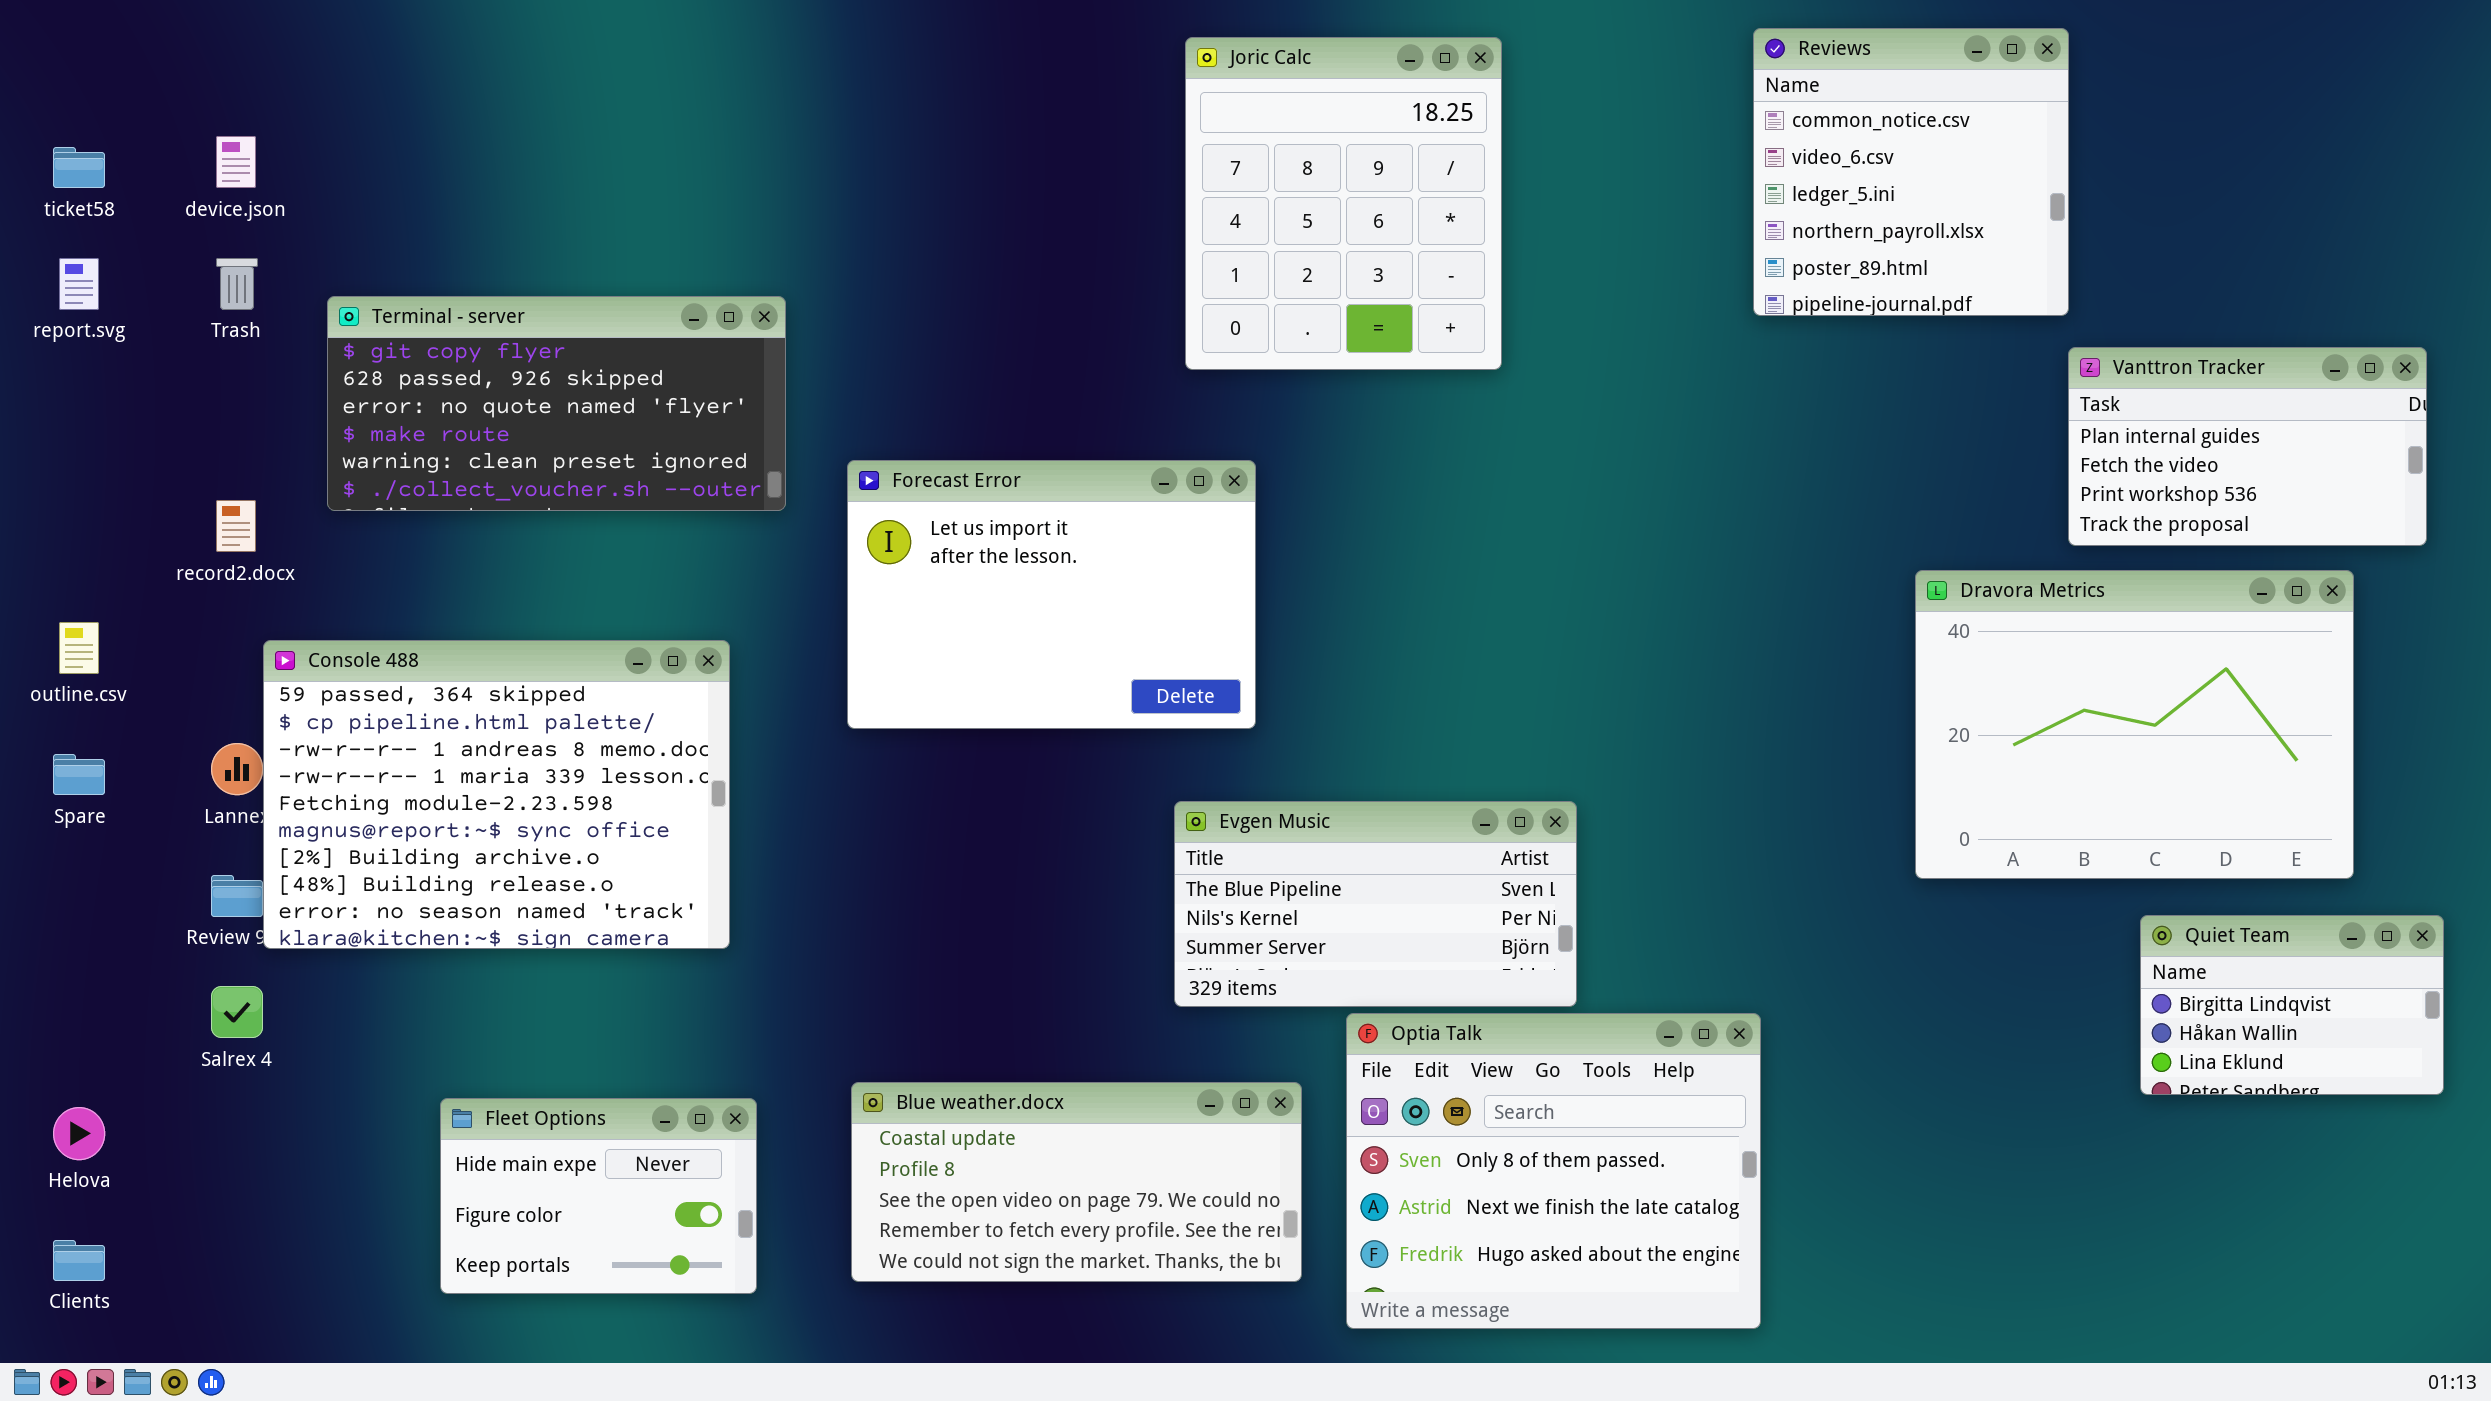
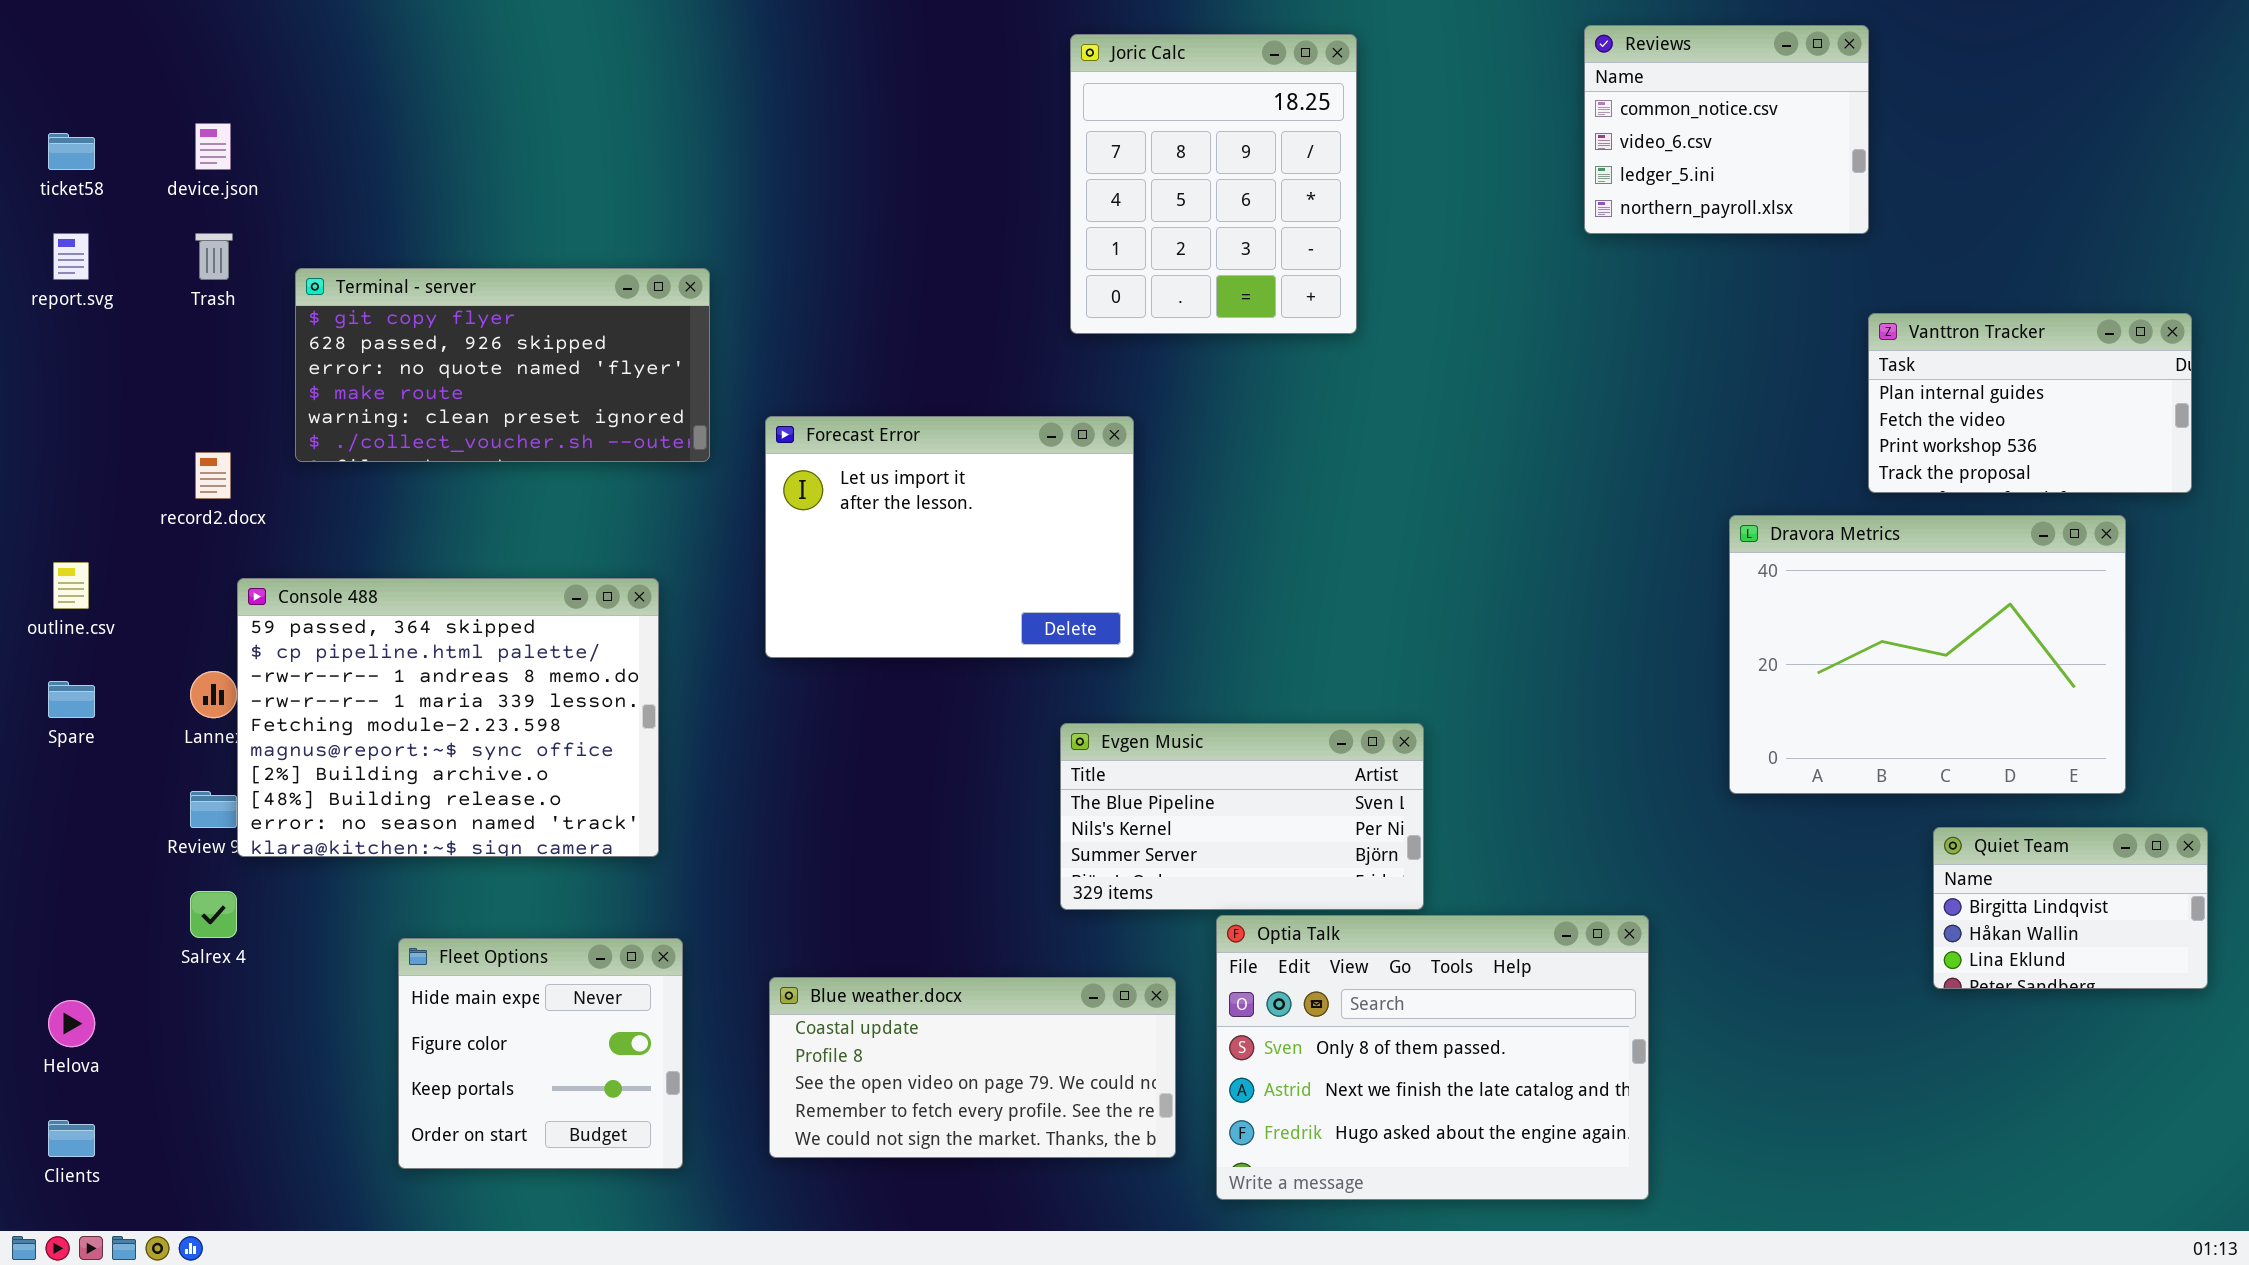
Reviews: [1753,28,2069,316] -> [1584,25,1869,234], resized
Optia Talk: [1346,1013,1761,1329] -> [1216,915,1649,1200], resized
Fleet Options: [440,1098,757,1294] -> [398,938,683,1169], resized

